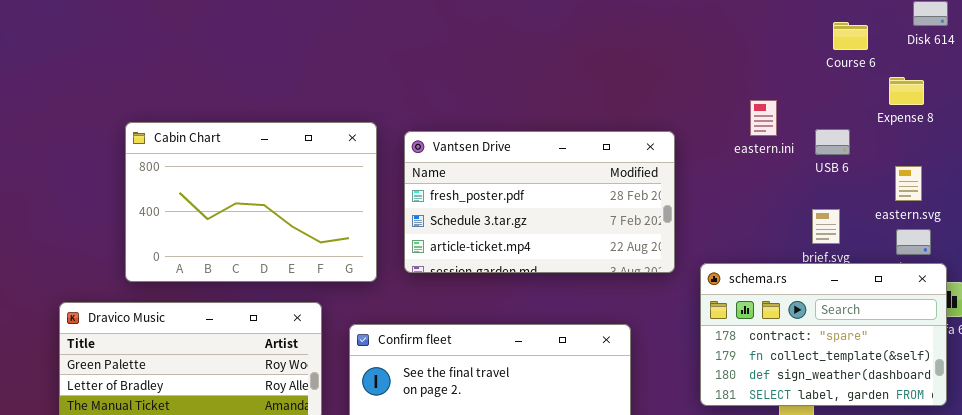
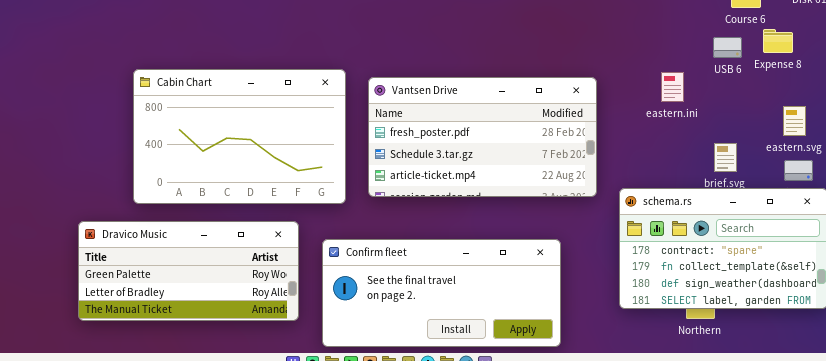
Expense 8: [889,77,924,105] -> [763,29,793,53], moved
eastern.ini: [750,100,777,136] -> [661,72,684,102], moved
USB 6: [815,129,850,155] -> [713,37,742,58], moved

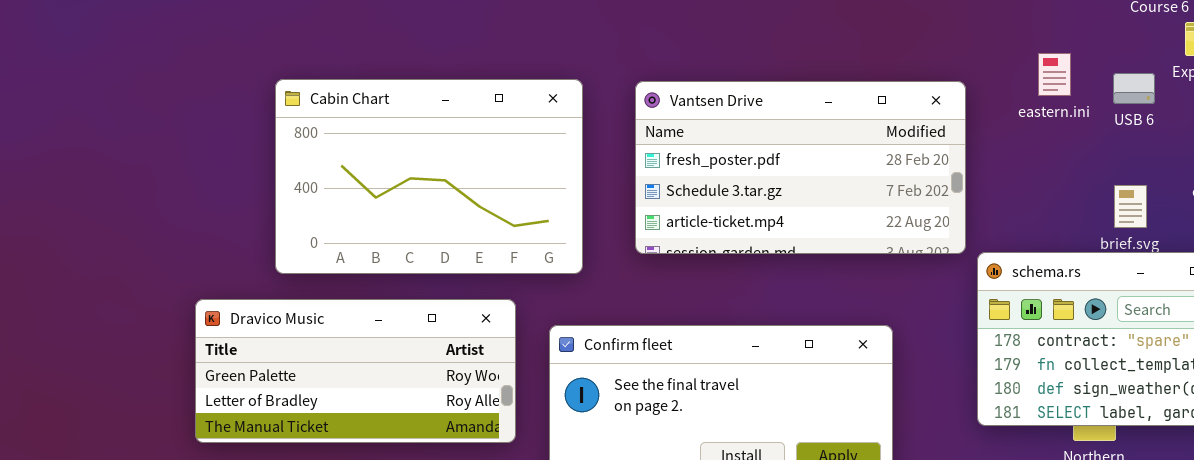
USB 6: [713,37,742,58] -> [1113,73,1155,104], moved
eastern.ini: [661,72,684,102] -> [1038,53,1071,96], moved
Vantsen Drive: [368,77,597,197] -> [635,81,966,254], moved

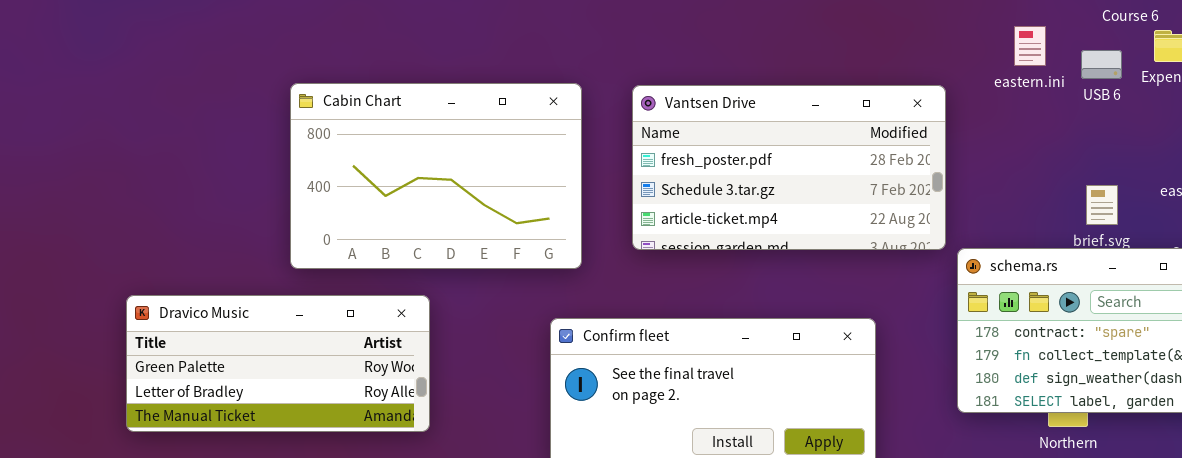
eastern.ini: [1038,53,1071,96] -> [1014,26,1046,66], moved
USB 6: [1113,73,1155,104] -> [1081,50,1122,79], moved
Dravico Music: [195,299,516,443] -> [126,295,430,432], moved

